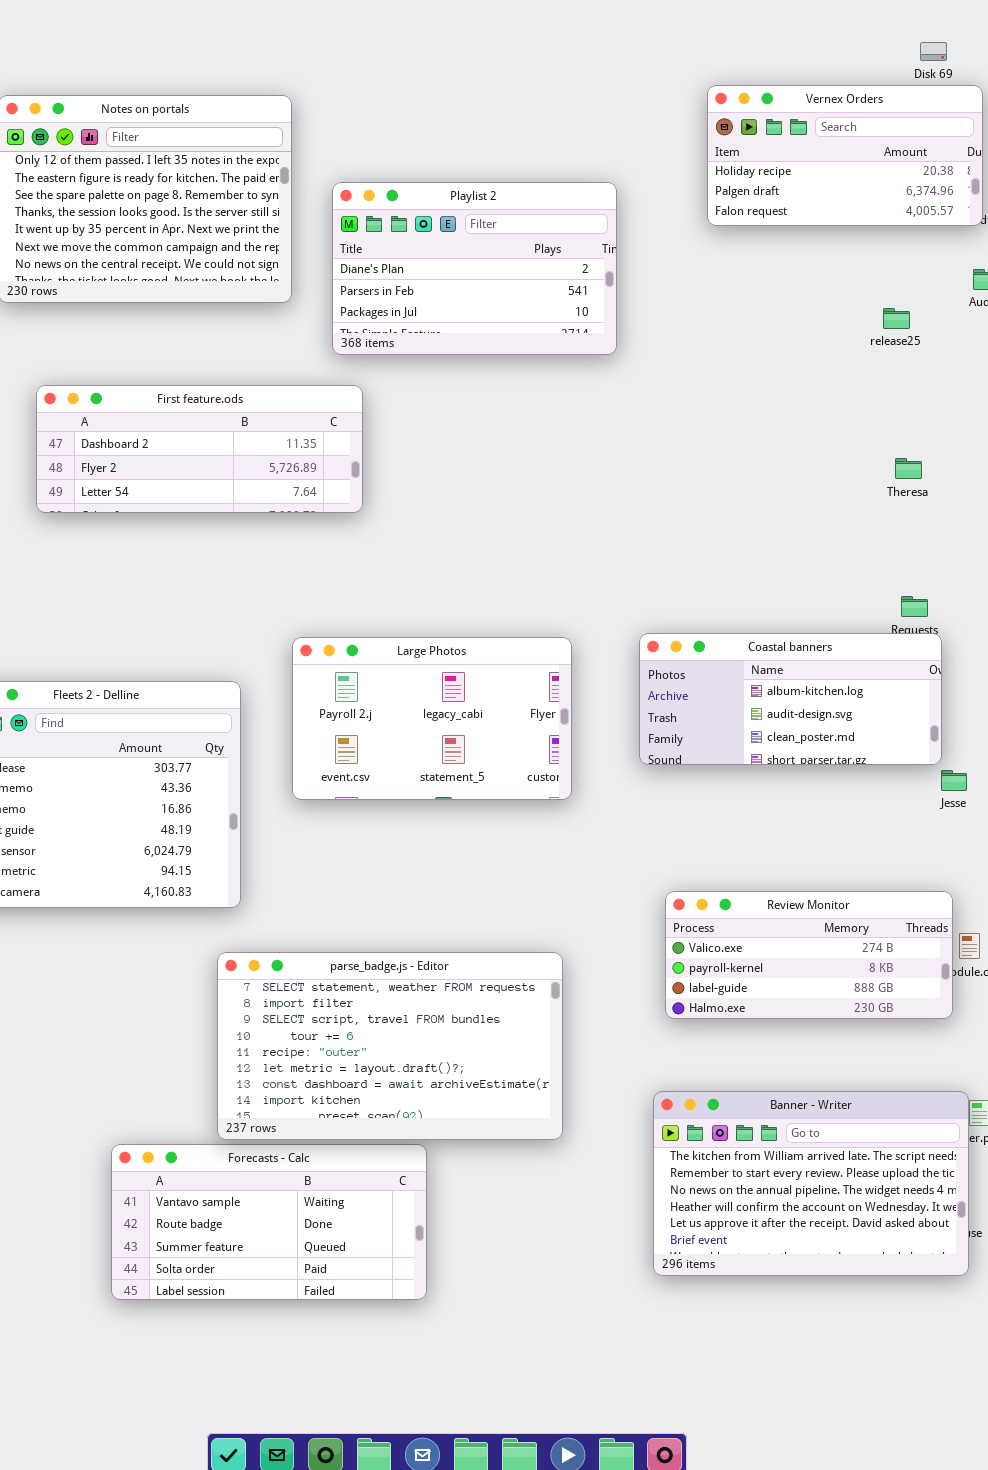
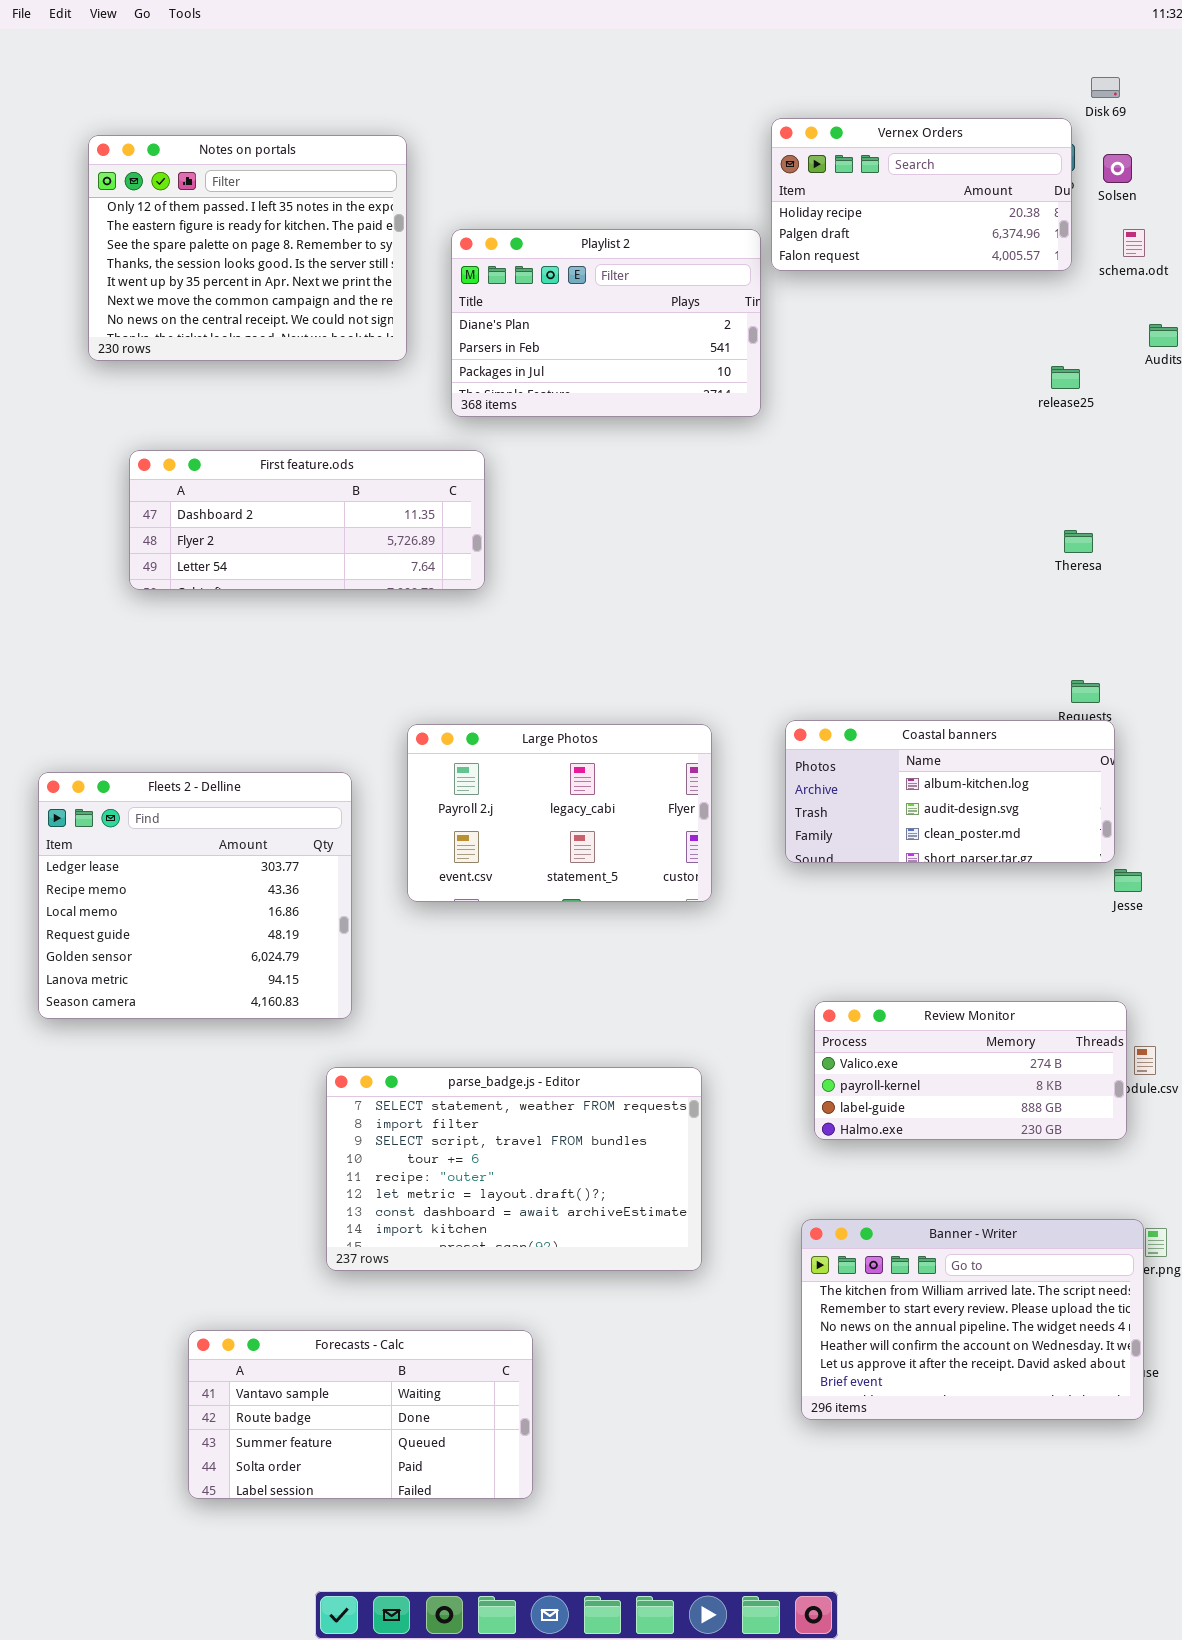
Vernex Orders: [707,85,983,226] -> [771,118,1072,271], moved
Forecasts - Calc: [111,1144,427,1300] -> [188,1330,533,1499], moved

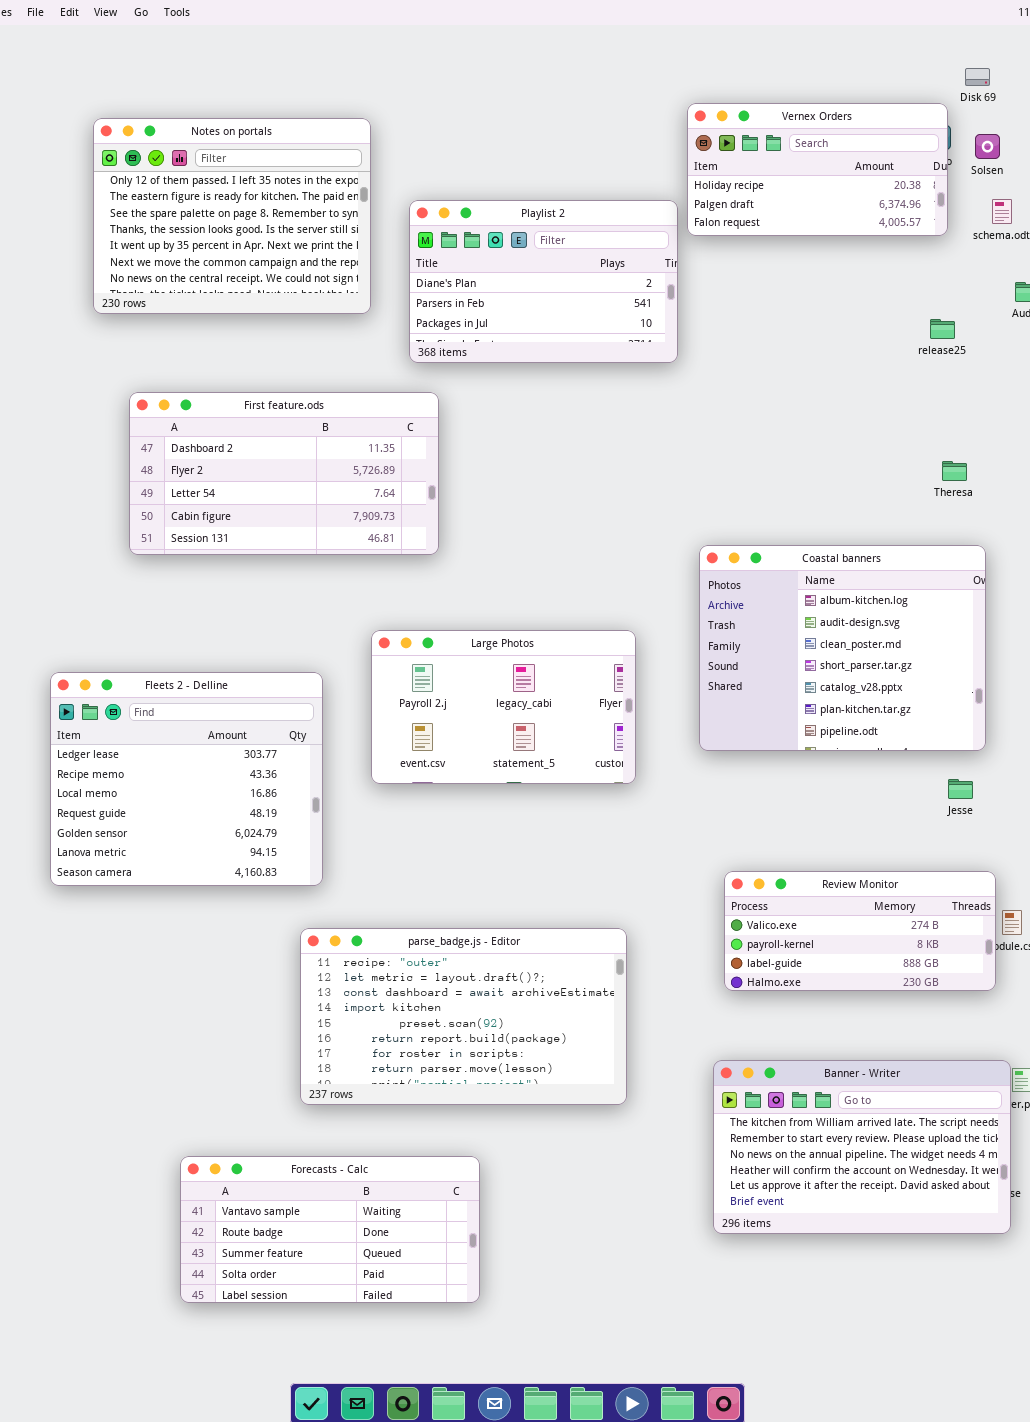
First feature.ods: [129,450,485,590] -> [129,392,439,555], resized
Coastal banners: [785,720,1115,863] -> [699,545,986,751], resized
Jesse: [1114,869,1142,892] -> [948,779,973,799], moved
parse_badge.js - Editor: [326,1067,702,1271] -> [300,928,627,1105], scrolled down 4 rows

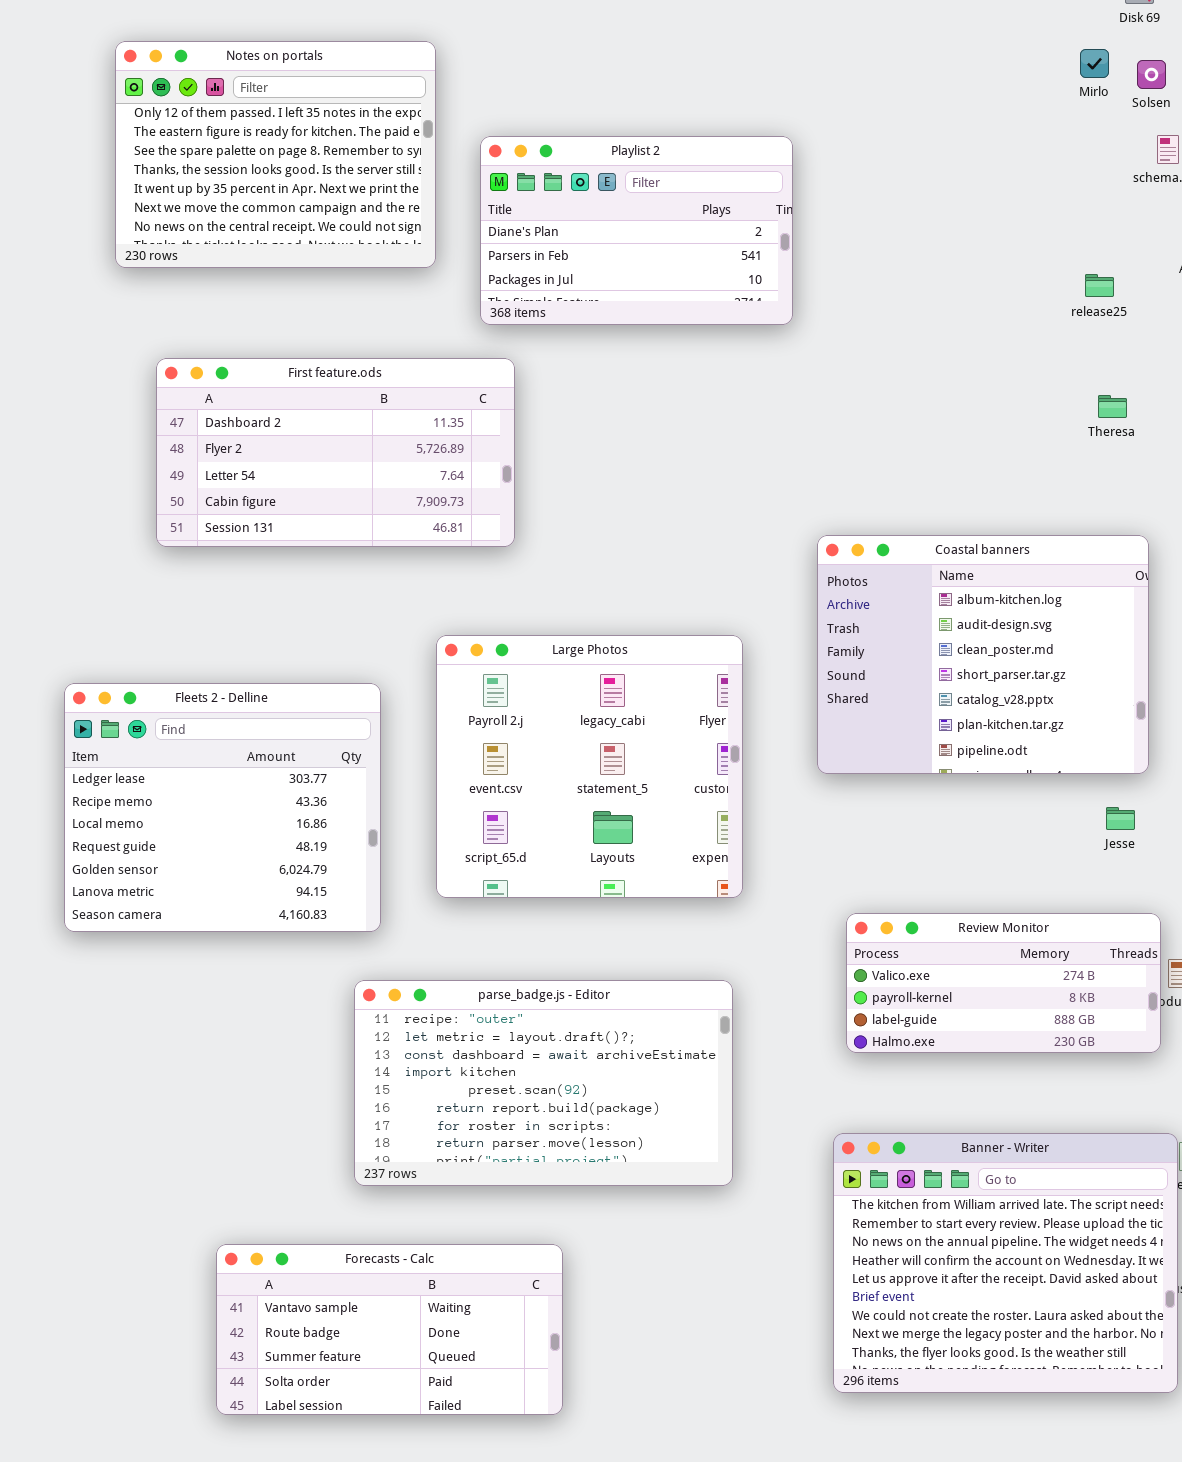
Vernex Orders: [687,103,948,236] -> none, closed
Theresa: [942,461,967,481] -> [1098,395,1127,418], moved
Large Photos: [371,630,636,784] -> [436,635,743,898], resized
Banner - Writer: [713,1060,1011,1234] -> [833,1133,1178,1393], resized

